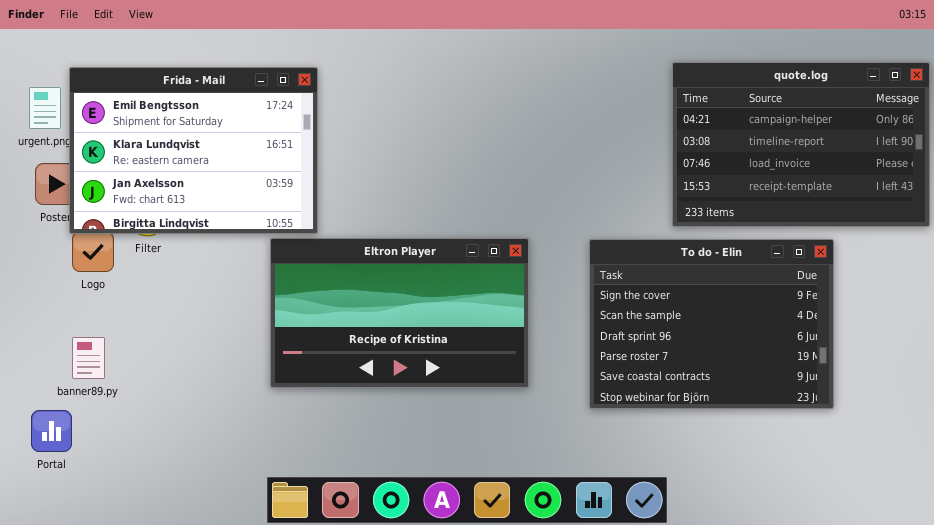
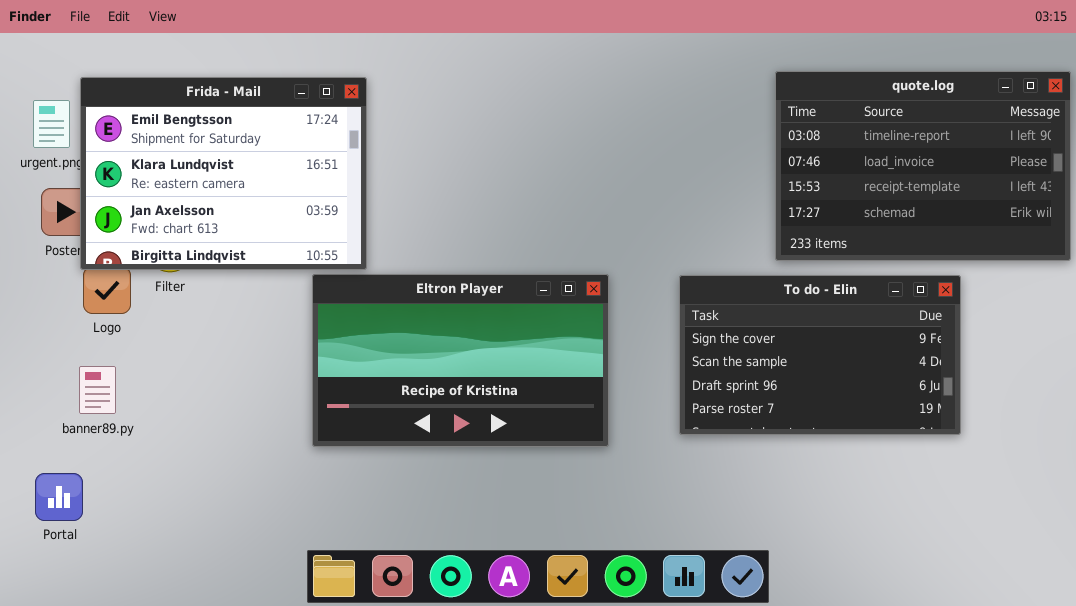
quote.log: [672,62,930,227] -> [775,71,1071,261], scrolled down 1 row
To do - Elin: [589,239,834,409] -> [679,275,961,435], resized
banner89.py: [72,337,105,379] -> [79,366,116,414], moved

